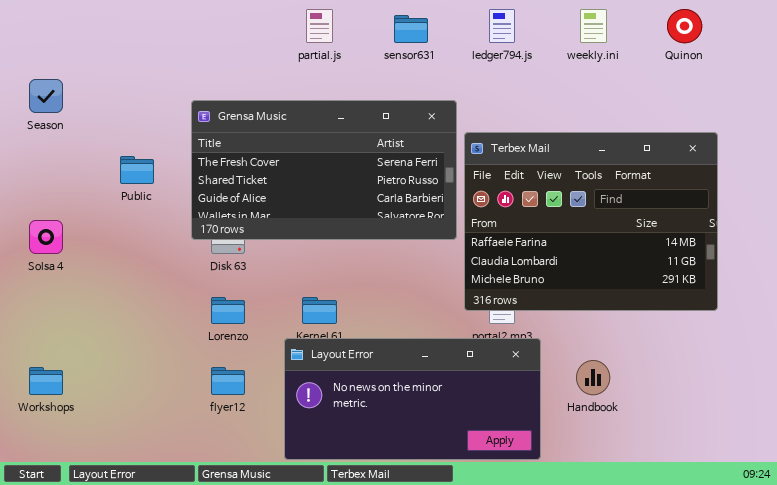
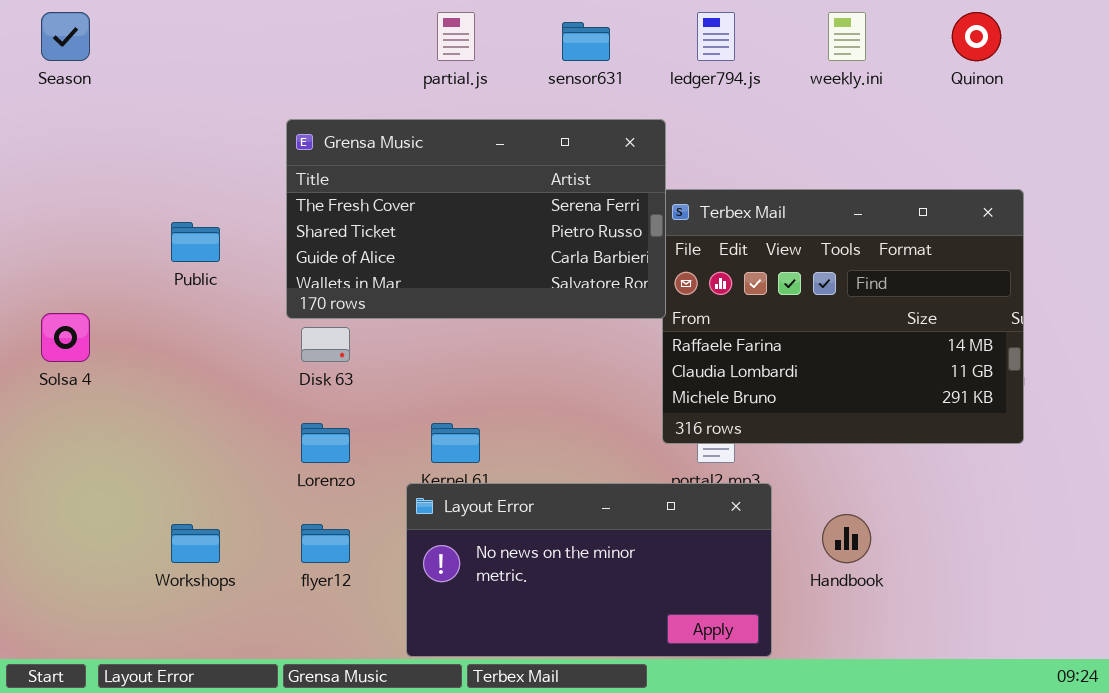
Season: [29,79,63,113] -> [41,12,90,61], moved
Grensa Music: [191,100,457,240] -> [286,119,666,319], moved
Workshops: [29,367,63,395] -> [171,524,220,563], moved

